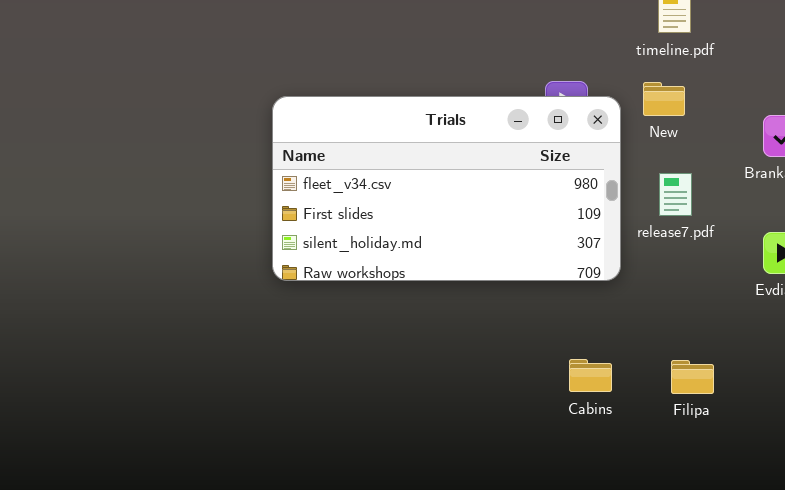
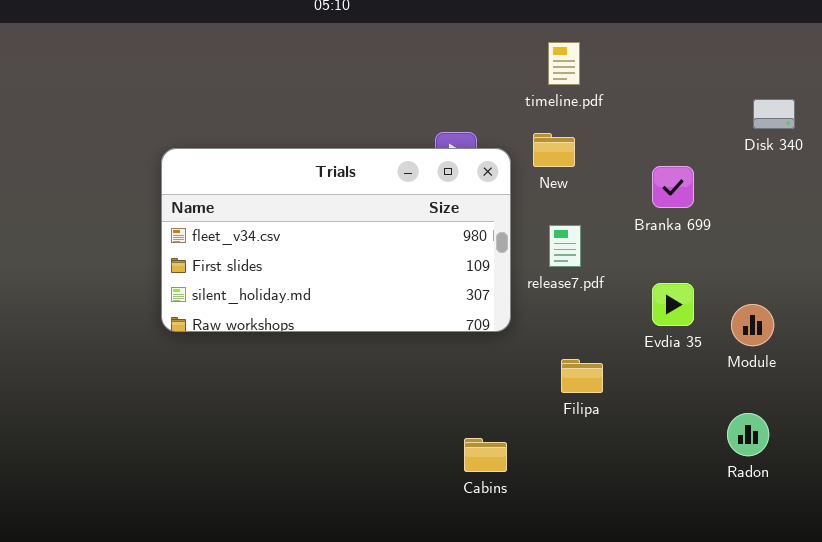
Cabins: [569,359,612,392] -> [464,438,507,472], moved
Filipa: [671,360,714,394] -> [561,359,603,393], moved

